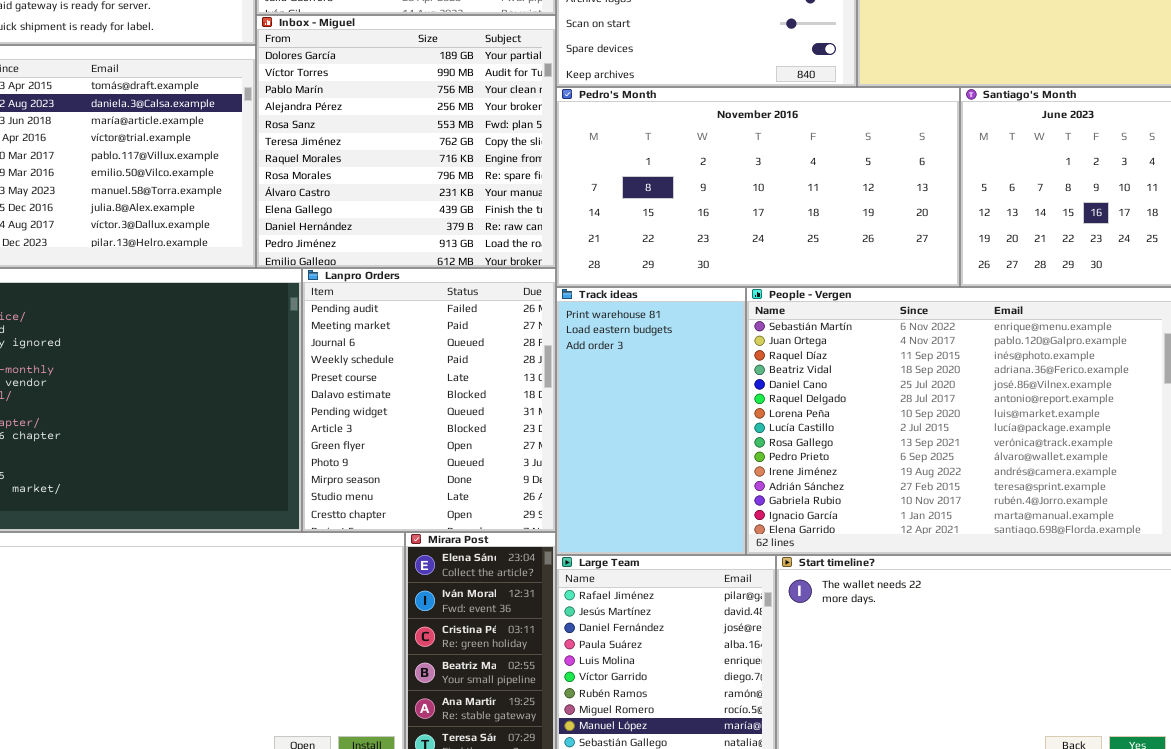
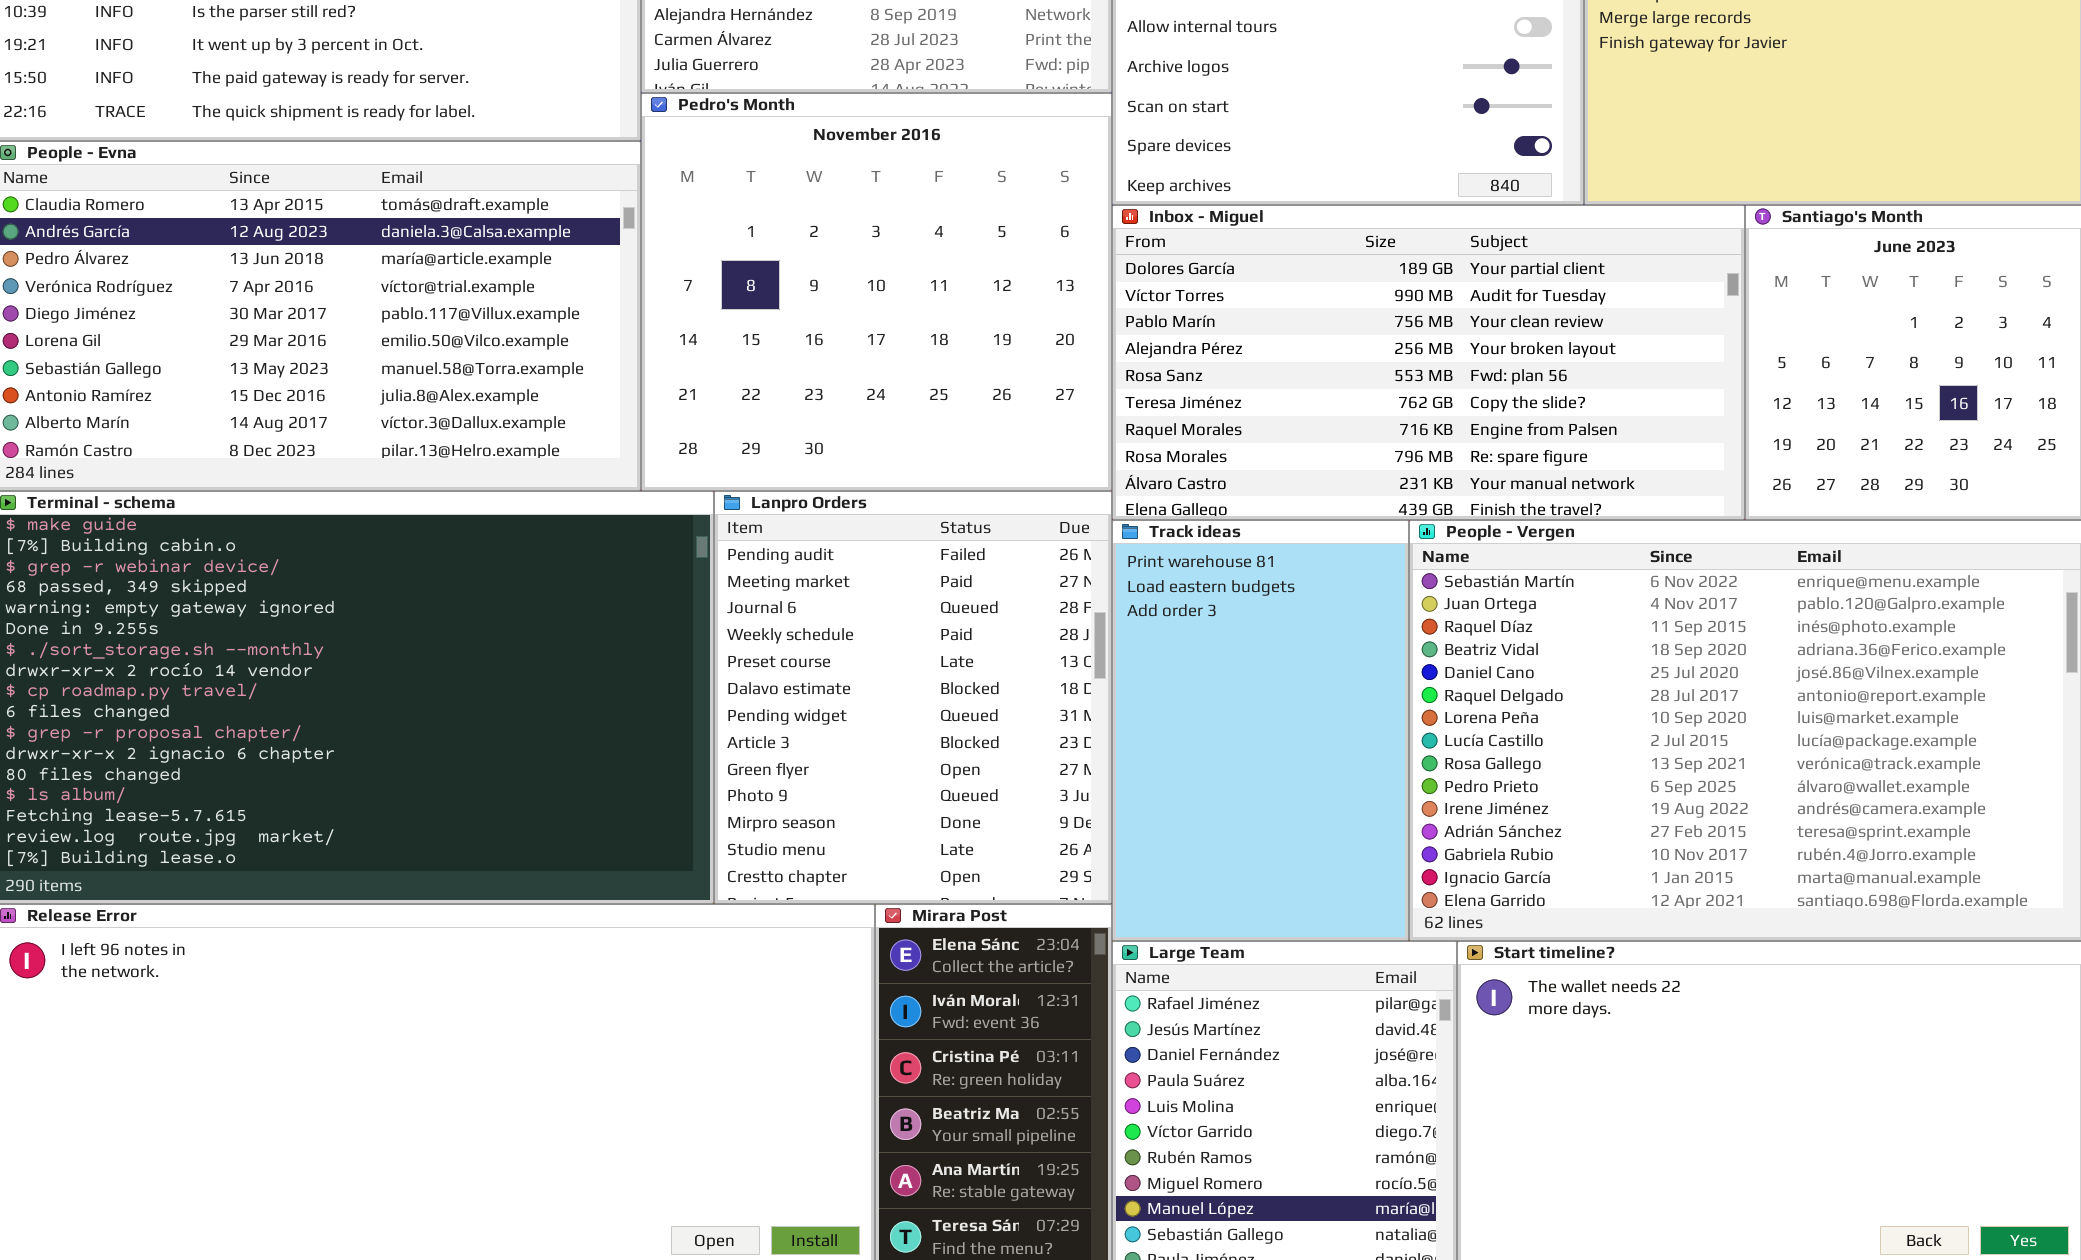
Inbox - Miguel: [256,15,556,268] -> [1112,205,1745,520], moved, resized
Pedro's Month: [556,87,960,287] -> [641,93,1112,491], moved, resized

